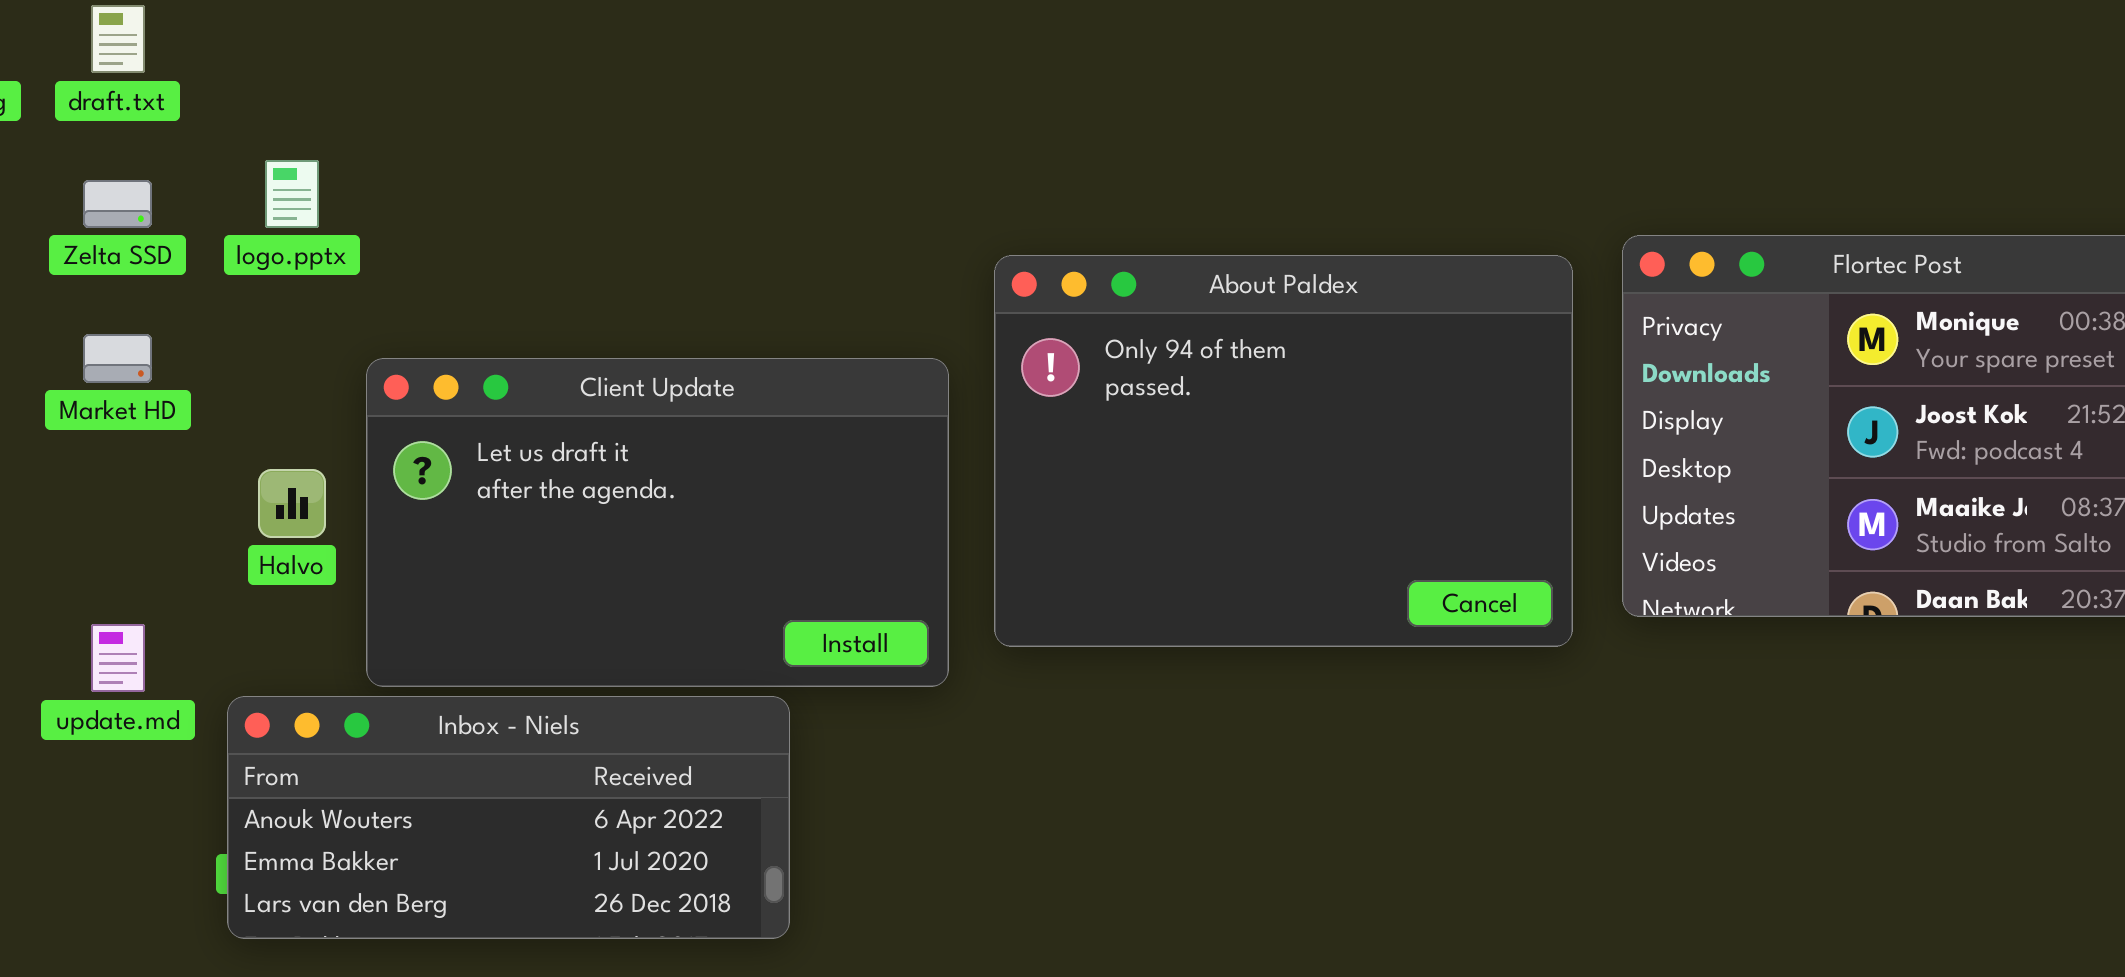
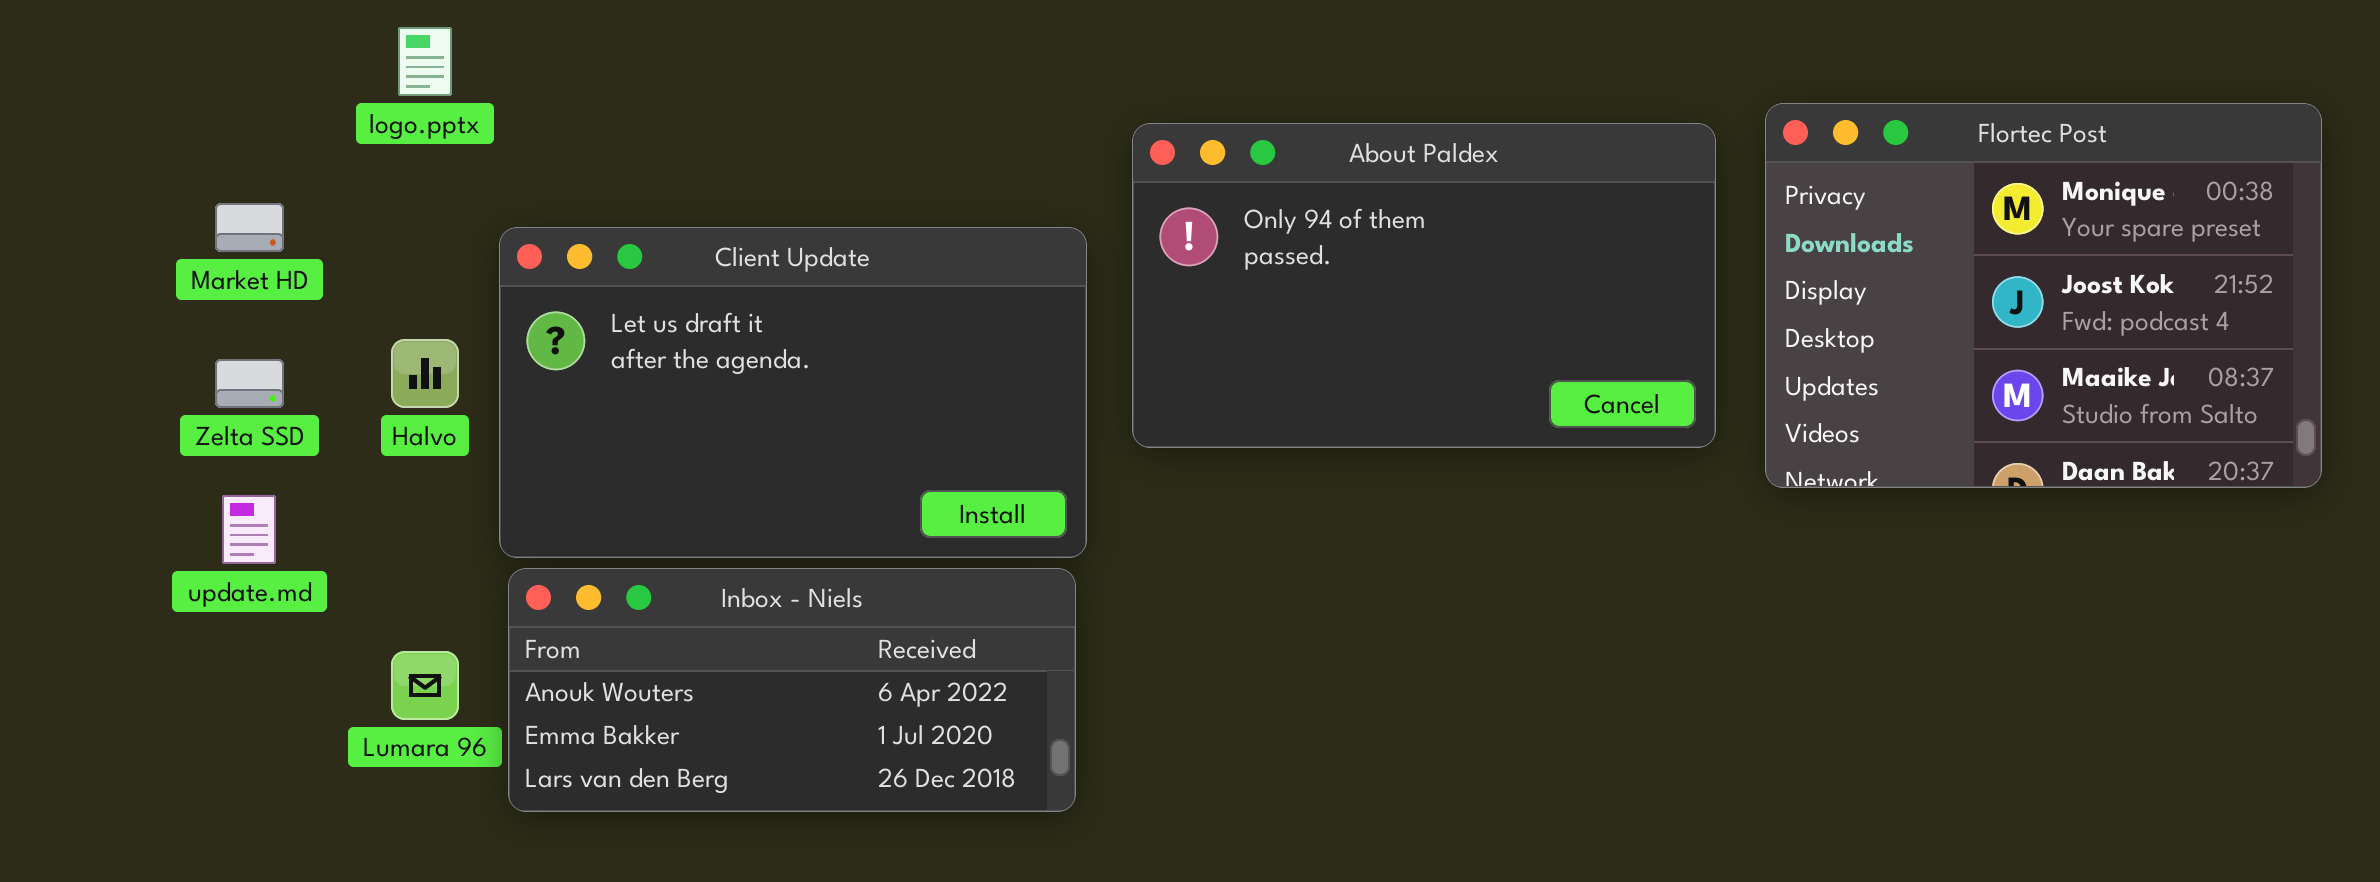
Zelta SSD: [83,180,152,228] -> [215,359,284,408], moved
About Paldex: [994,255,1573,647] -> [1132,123,1716,448], resized
Inbox - Niels: [227,696,790,939] -> [508,568,1076,812], moved

